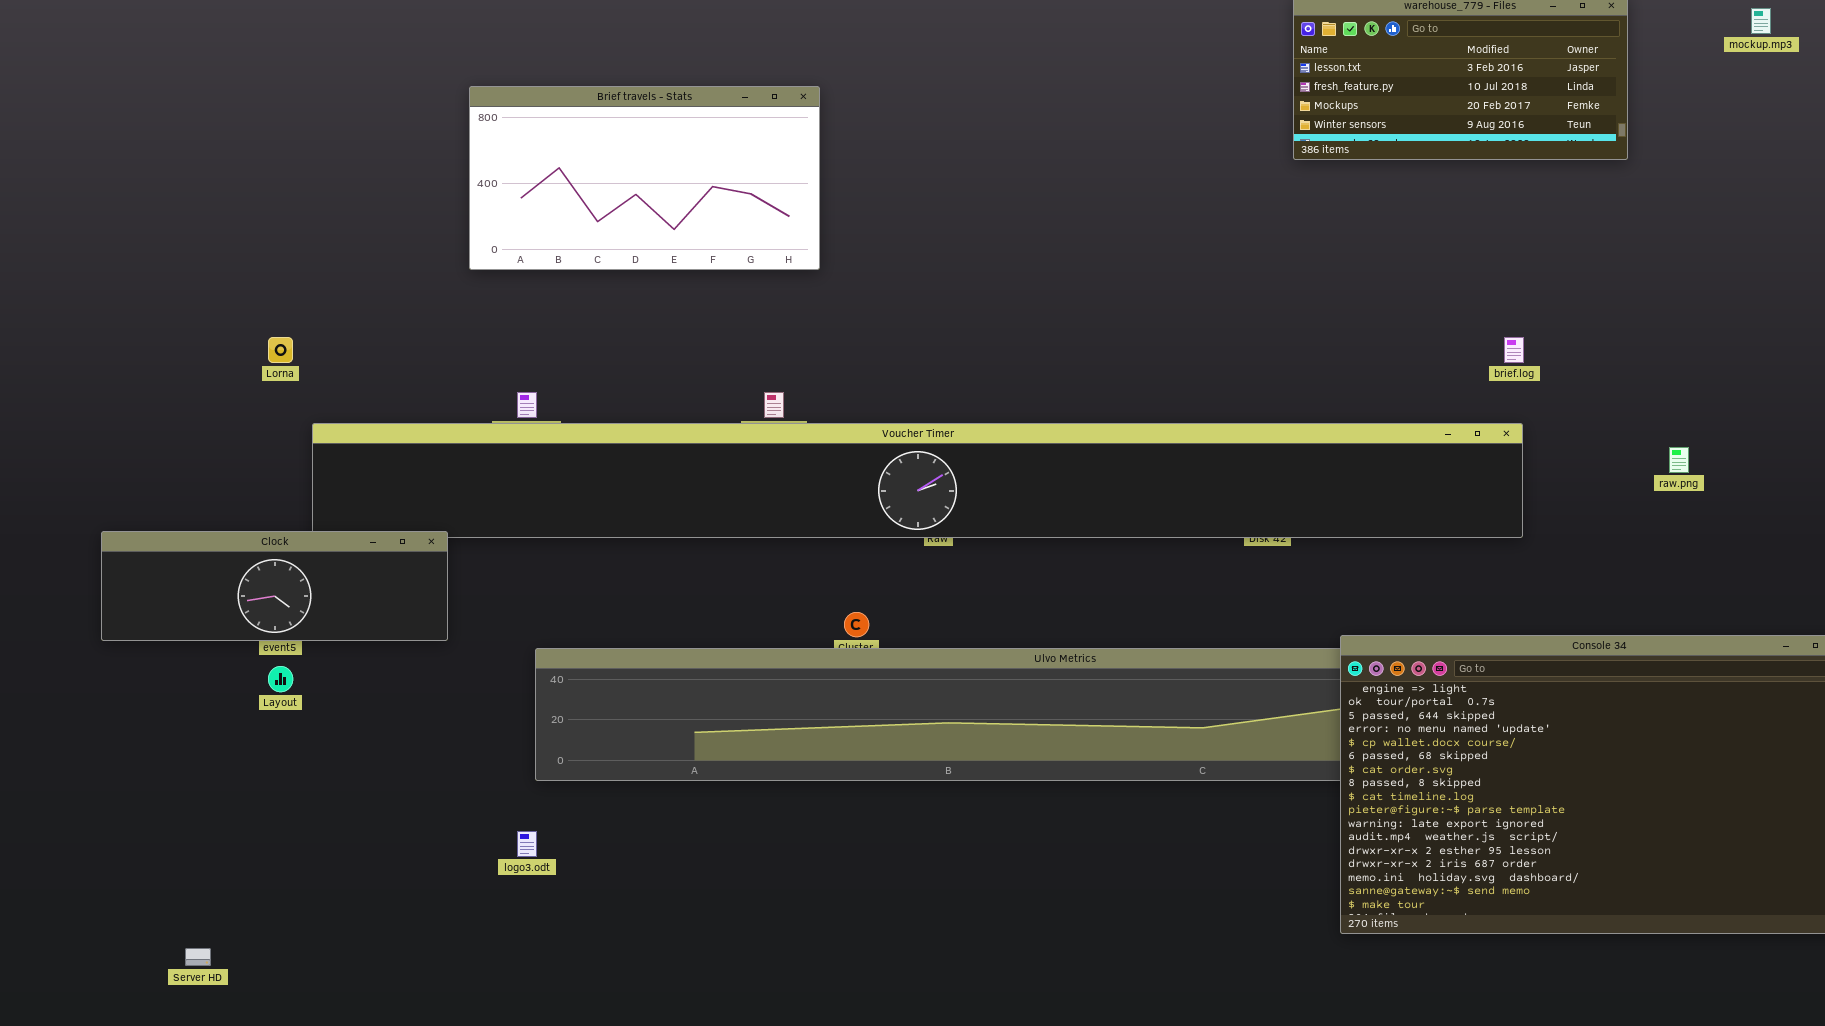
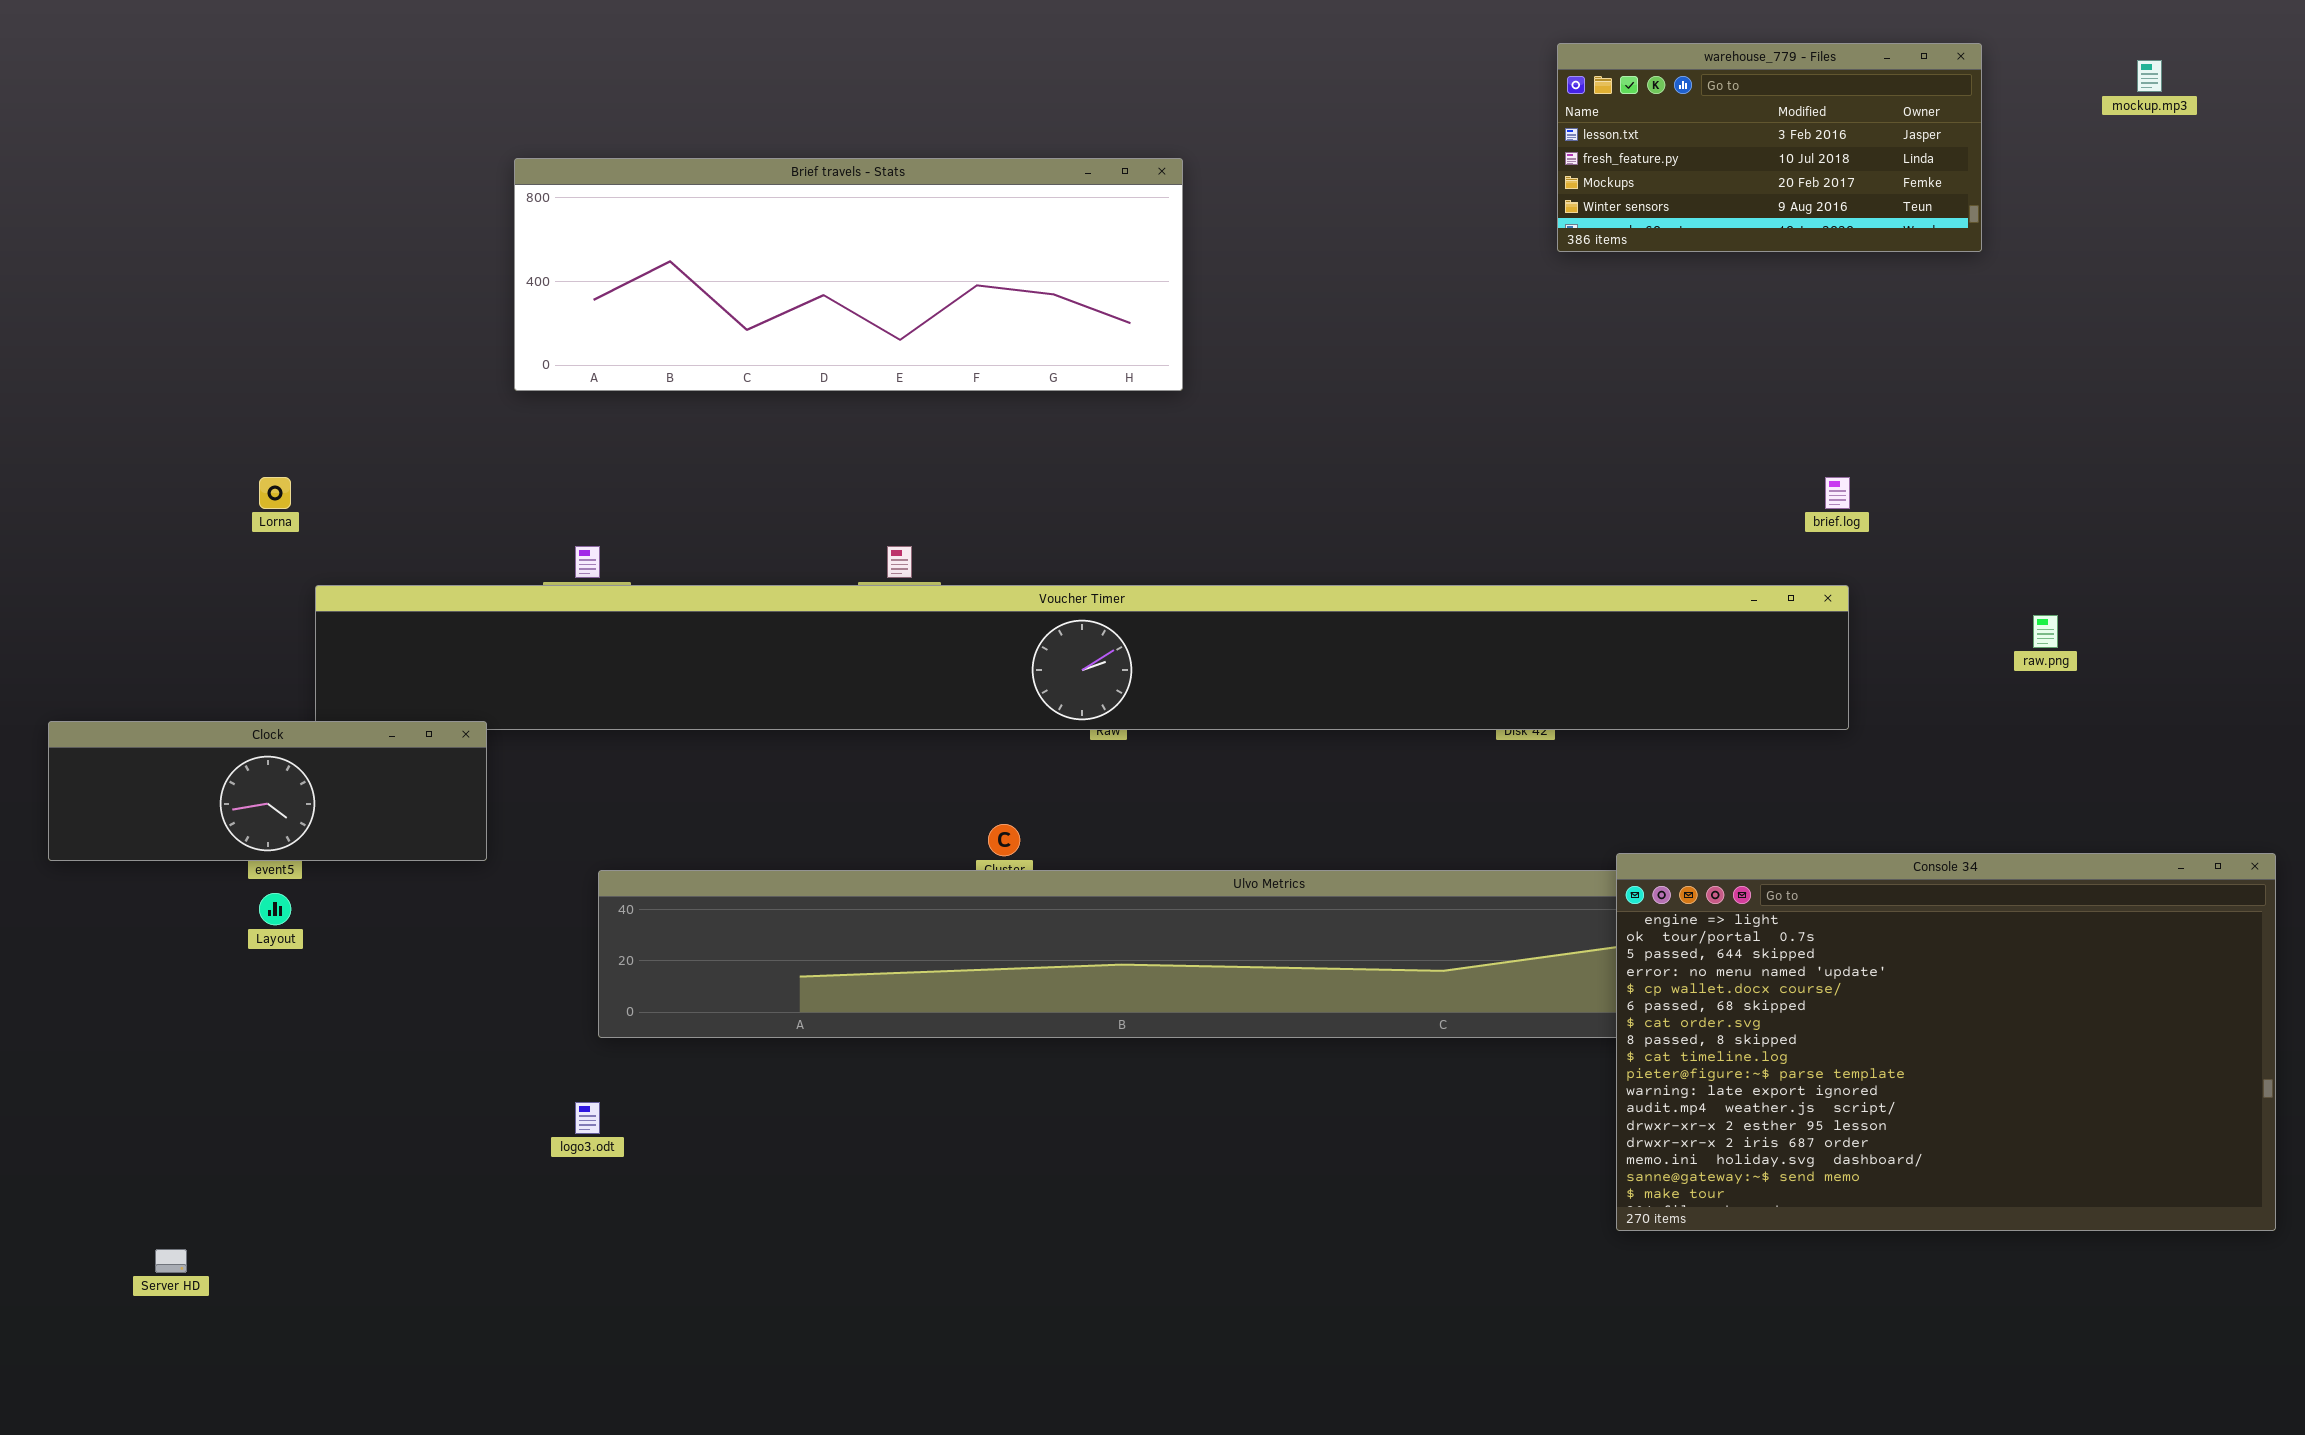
Brief travels - Stats: [469,86,820,270] -> [514,158,1183,391], resized

